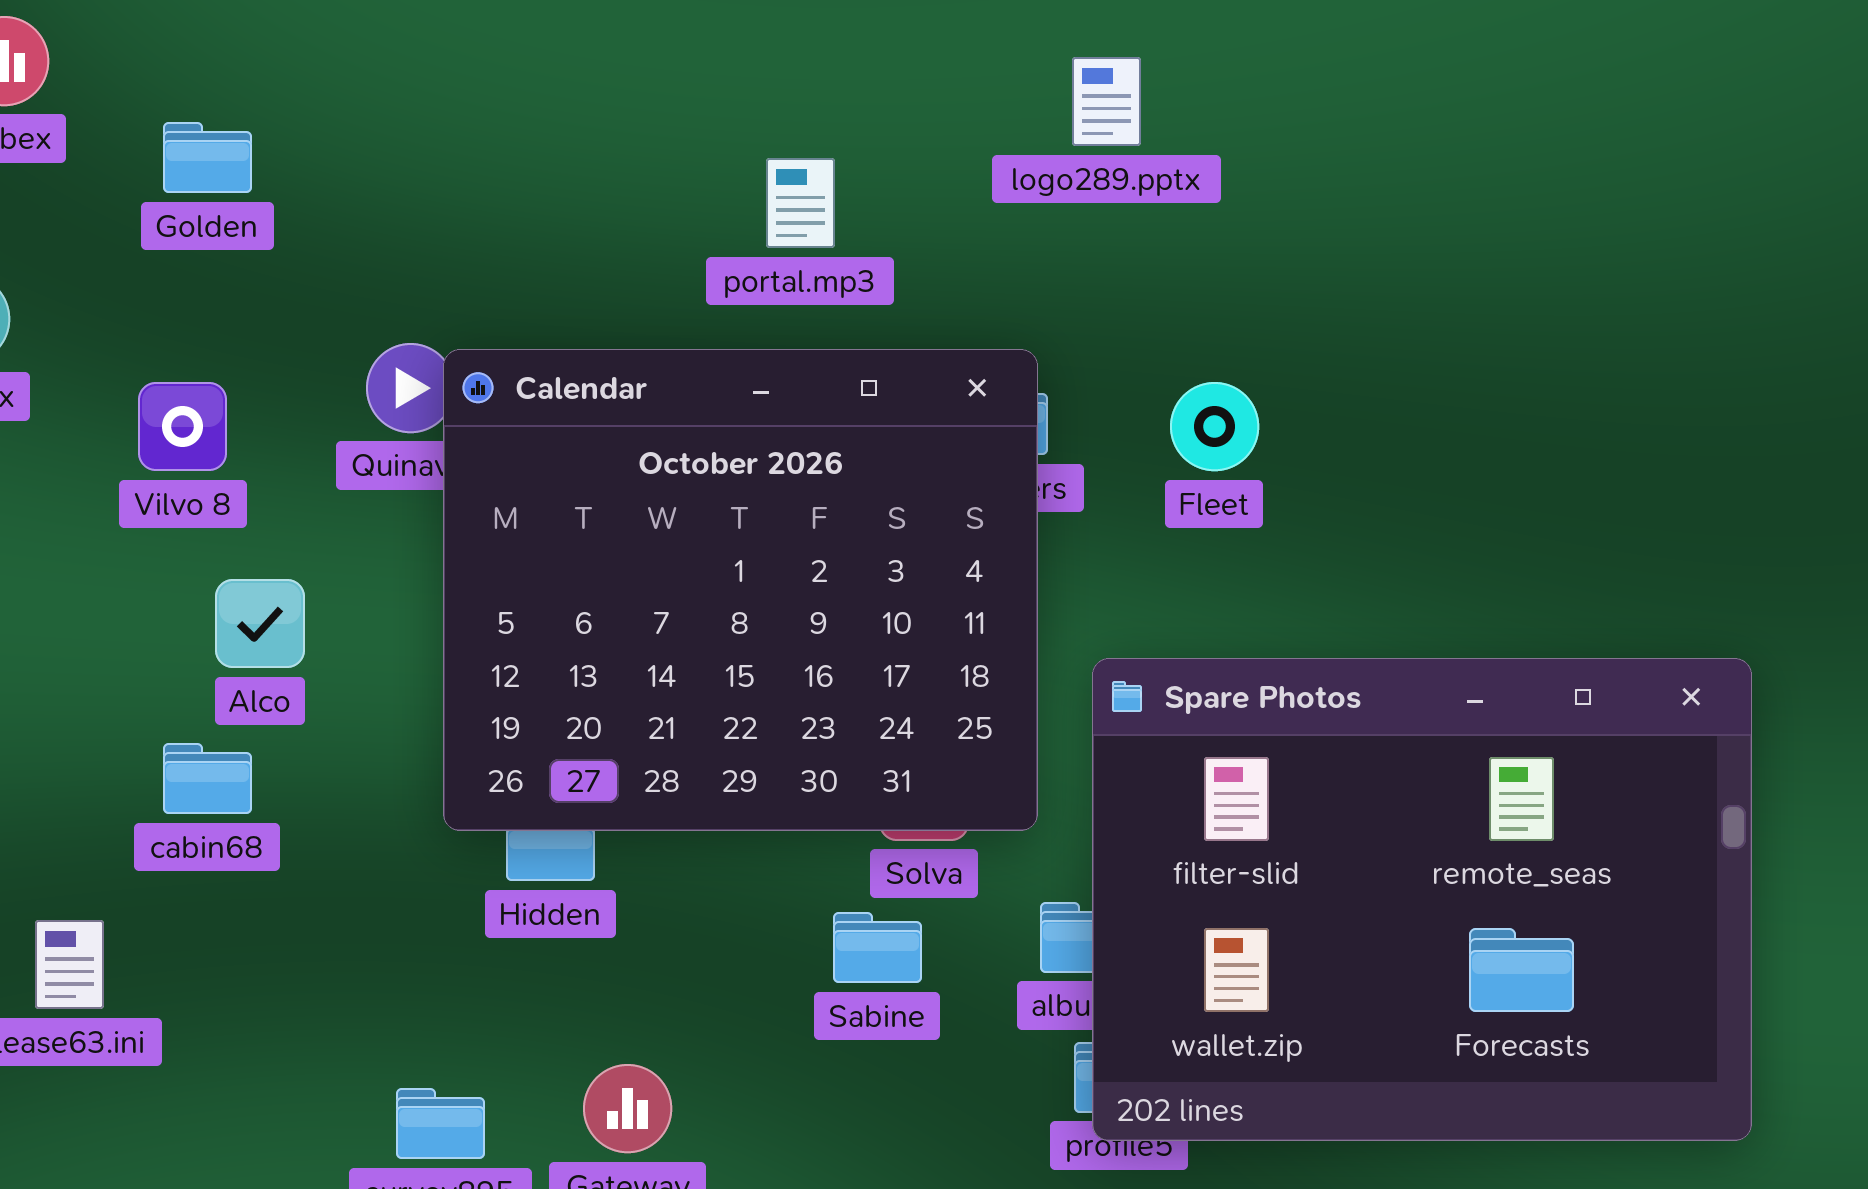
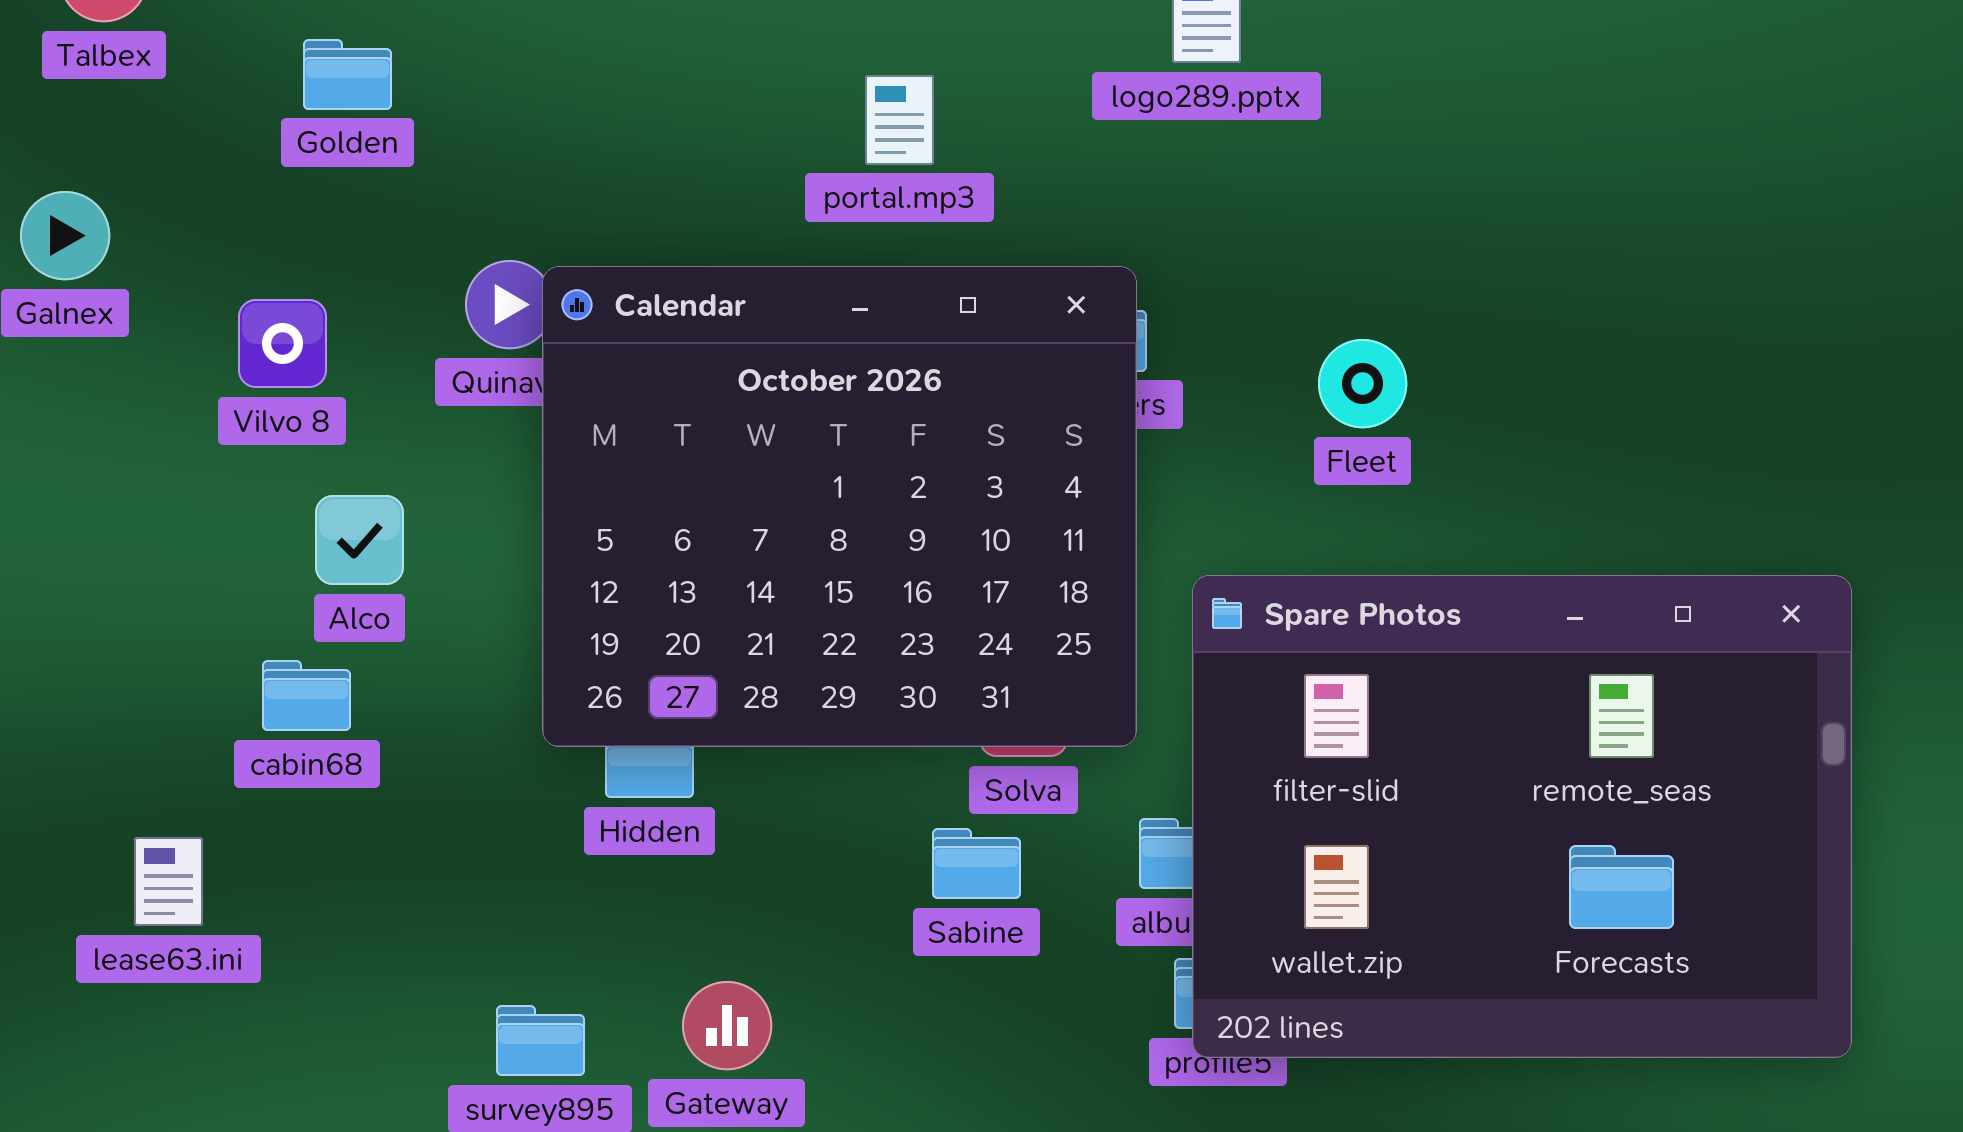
Golden: [163,122,252,193] -> [303,39,392,110], moved
Fleet: [1170,382,1259,471] -> [1318,339,1407,428], moved

